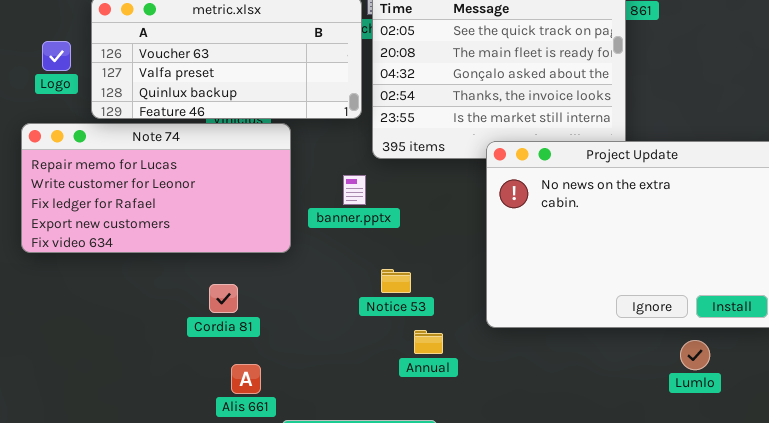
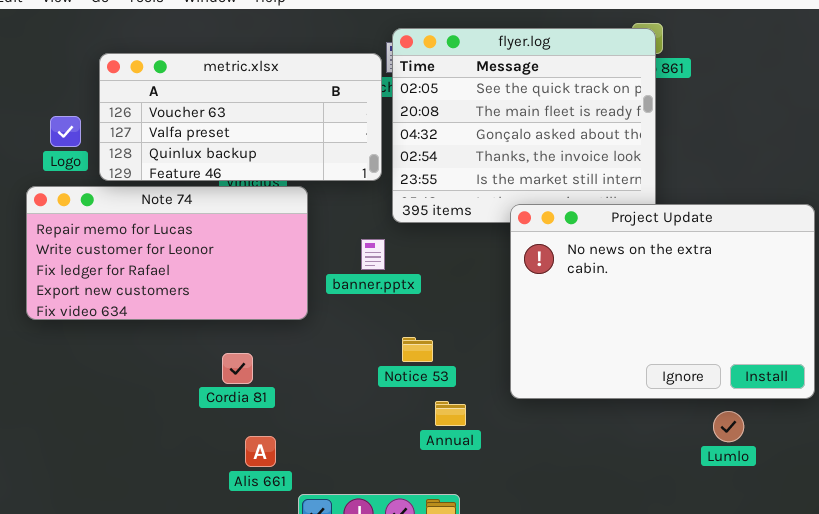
Logo: [42,41,71,71] -> [50,116,81,147], moved

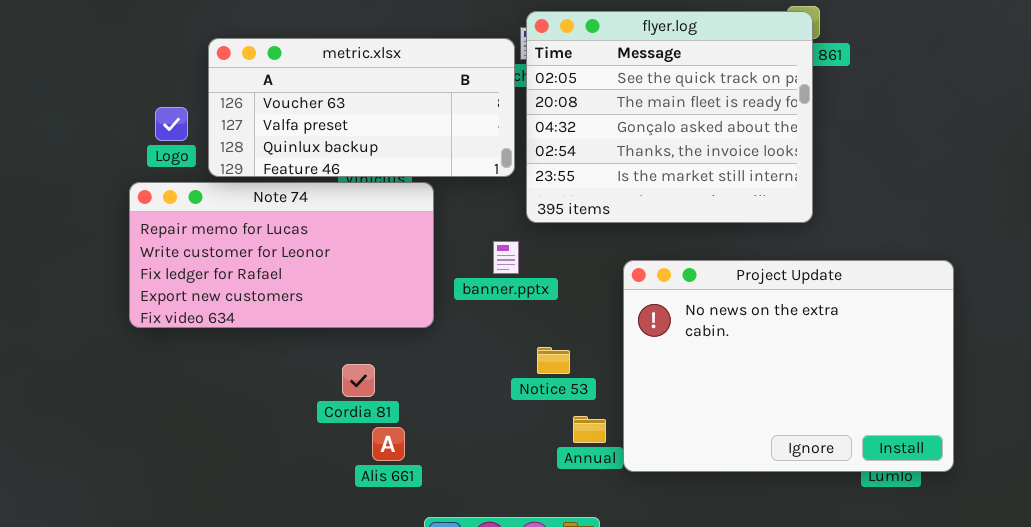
Project Update: [510,204,815,399] -> [623,260,954,472], moved
Alis 661: [245,436,276,467] -> [372,427,405,461], moved

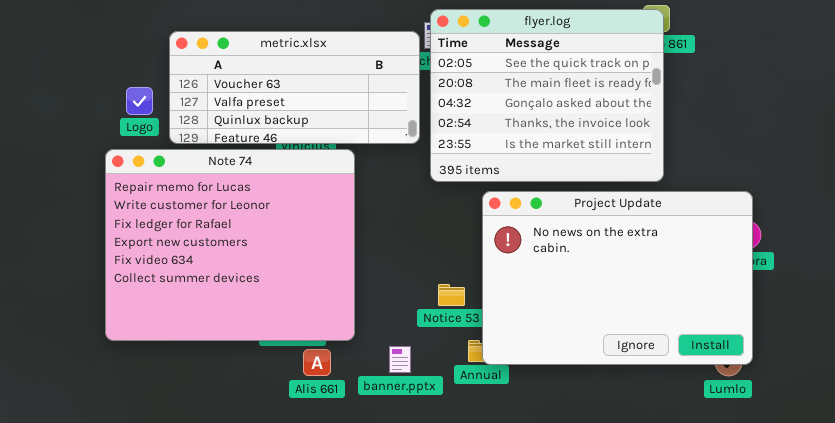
Note 74: [129,182,434,328] -> [105,149,355,341], resized
banner.pptx: [493,241,519,274] -> [389,346,411,373], moved
Project Update: [623,260,954,472] -> [482,191,753,365], moved

